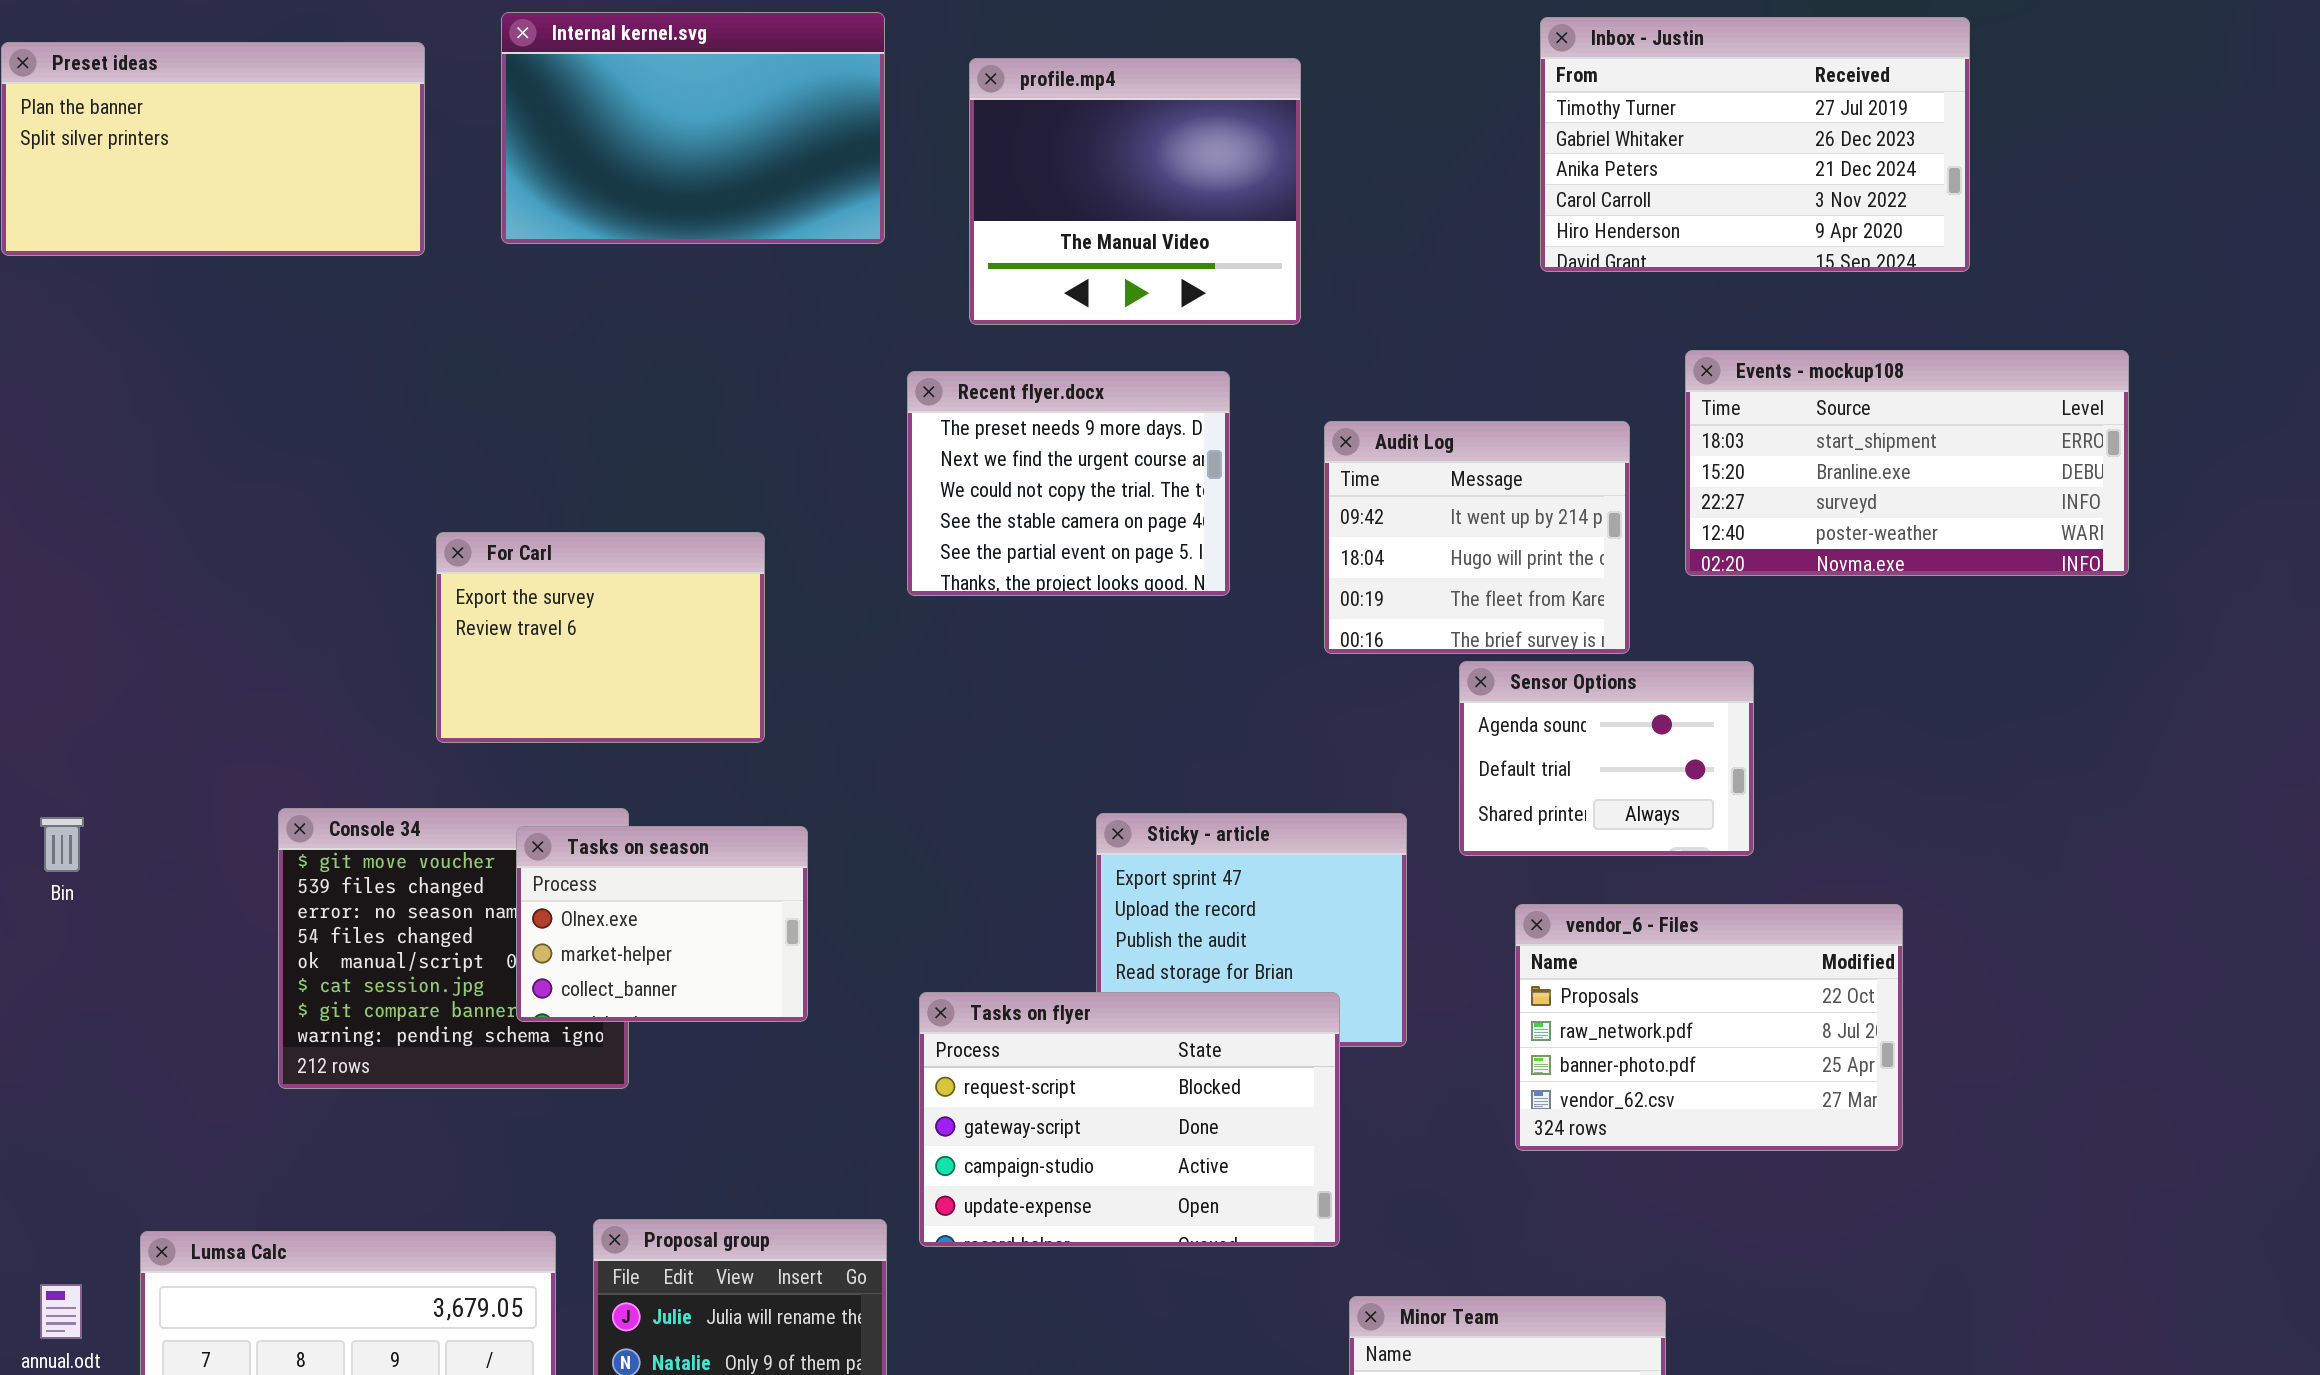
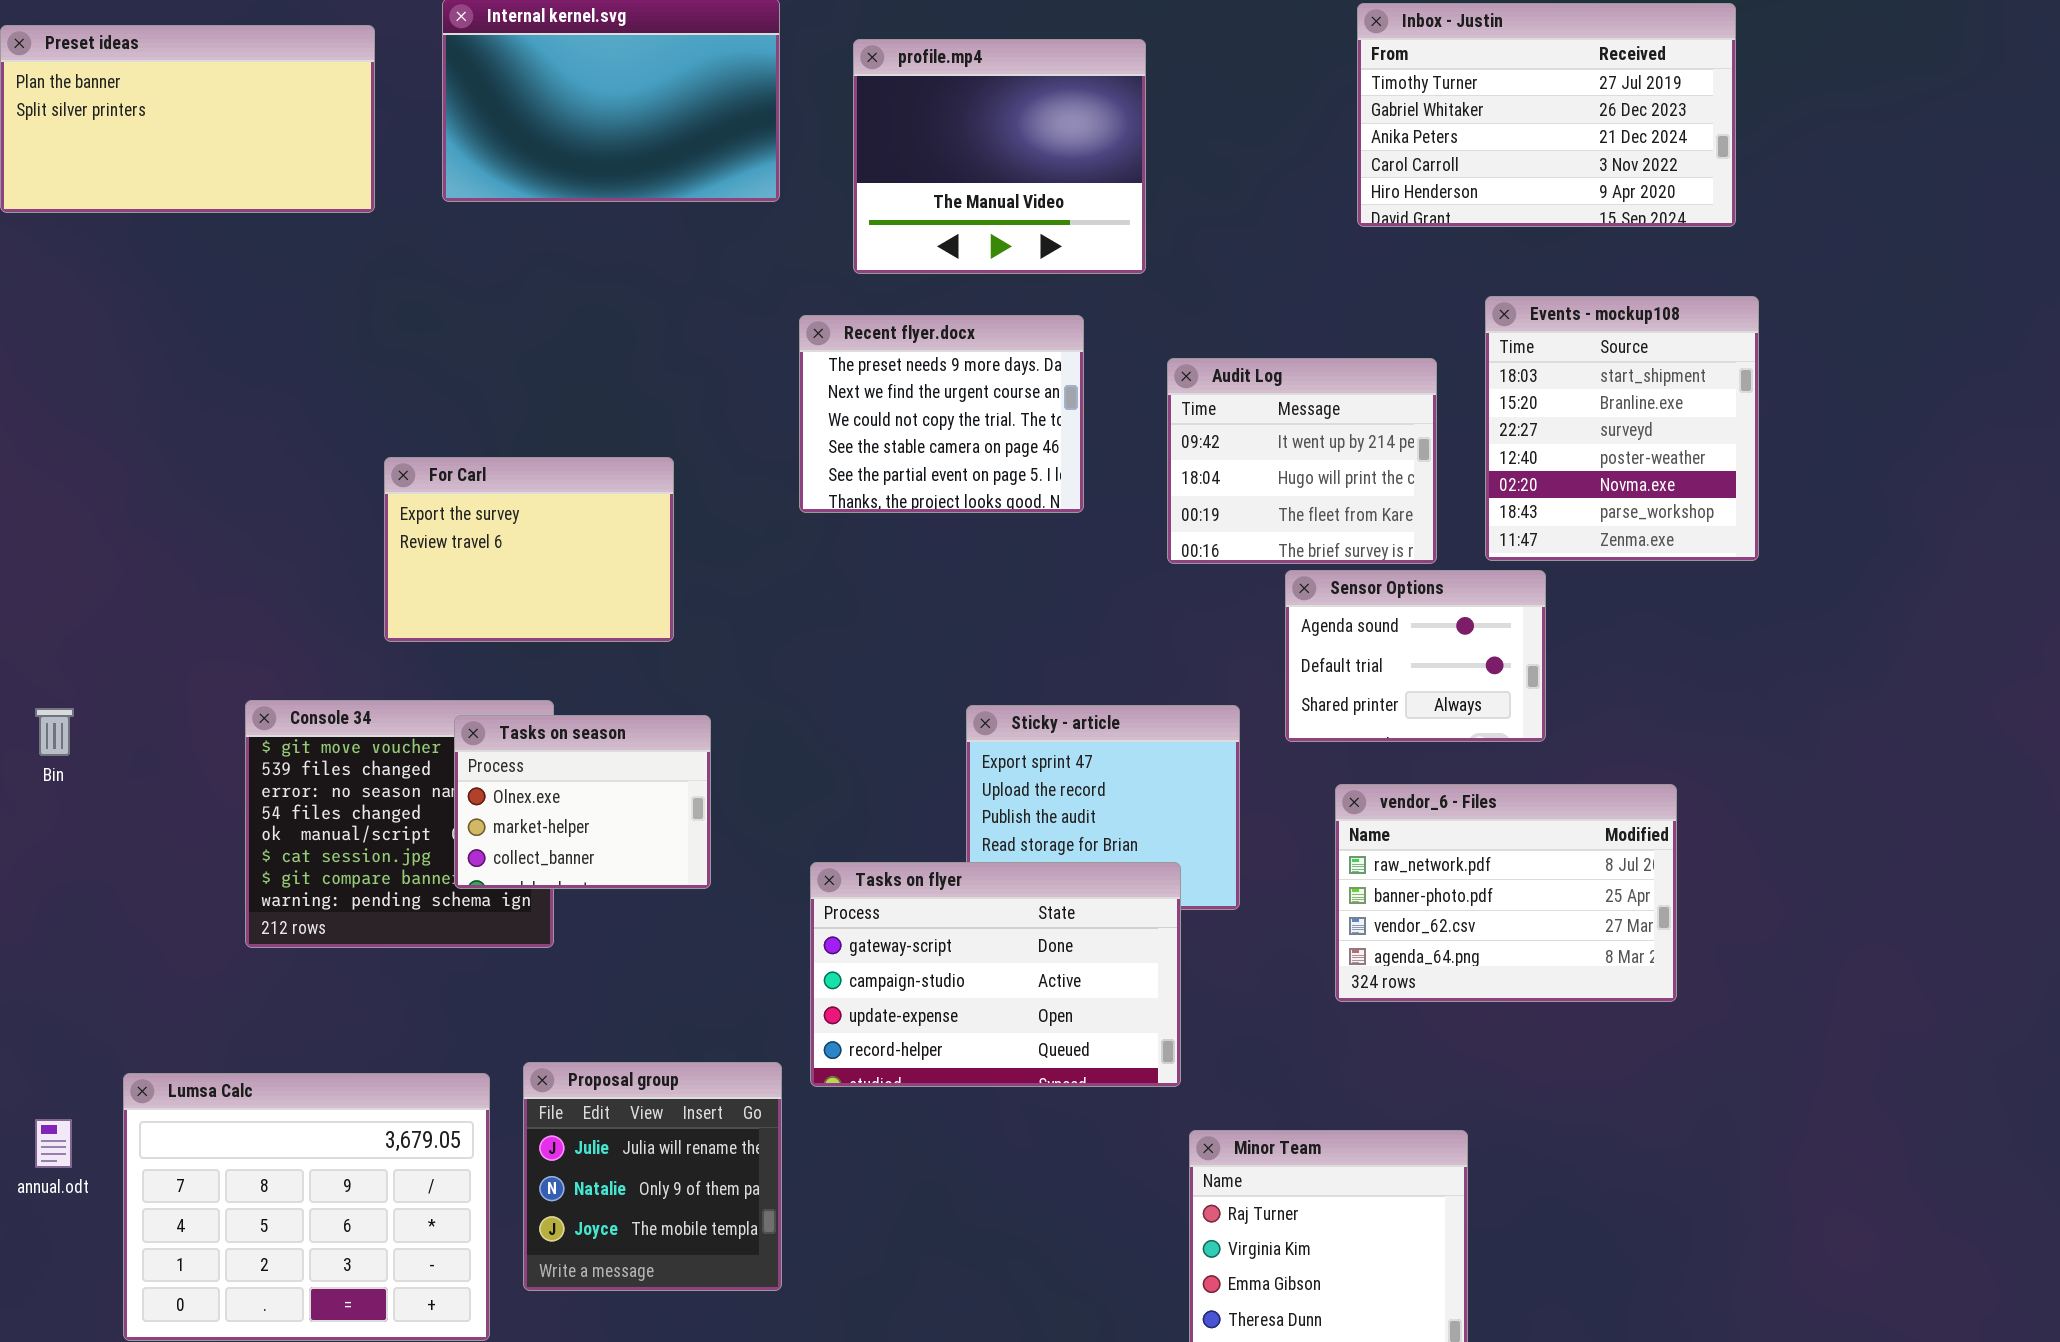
Events - mockup108: [1685,350,2129,576] -> [1485,296,1759,561], resized
vendor_6 - Files: [1515,904,1903,1151] -> [1335,784,1677,1002], scrolled down 1 row
Tasks on flyer: [919,992,1340,1247] -> [810,862,1181,1087], scrolled down 1 row

